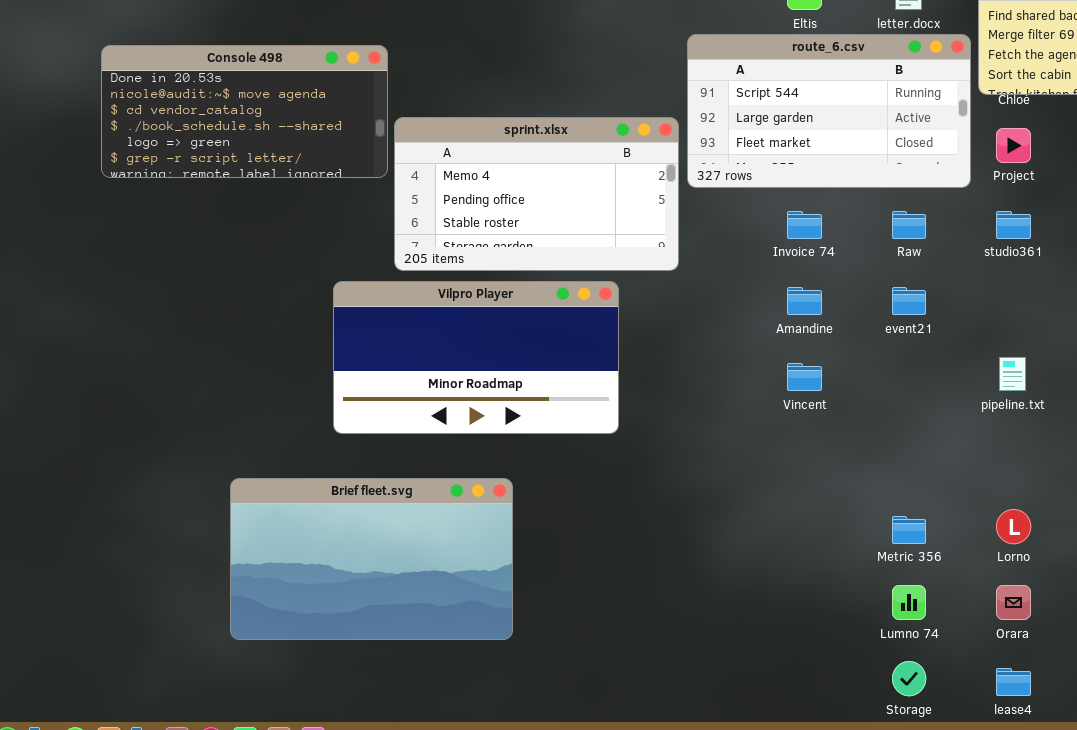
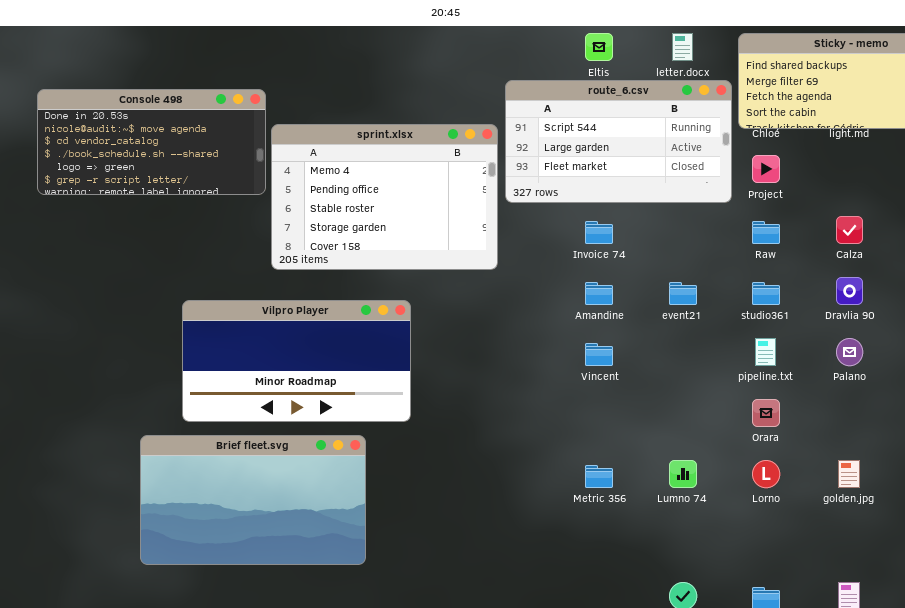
sprint.xlsx: [394,117,679,271] -> [271,124,498,270], resized
Raw: [892,211,926,239] -> [752,221,780,244], moved
studio361: [996,211,1031,239] -> [752,282,780,305], moved
Vilpro Player: [333,281,619,434] -> [182,300,411,422], moved
Metric 356: [892,516,926,544] -> [585,465,613,488], moved
Lumno 74: [892,585,926,620] -> [669,460,697,488], moved
Orara: [996,585,1031,620] -> [752,399,780,427], moved

